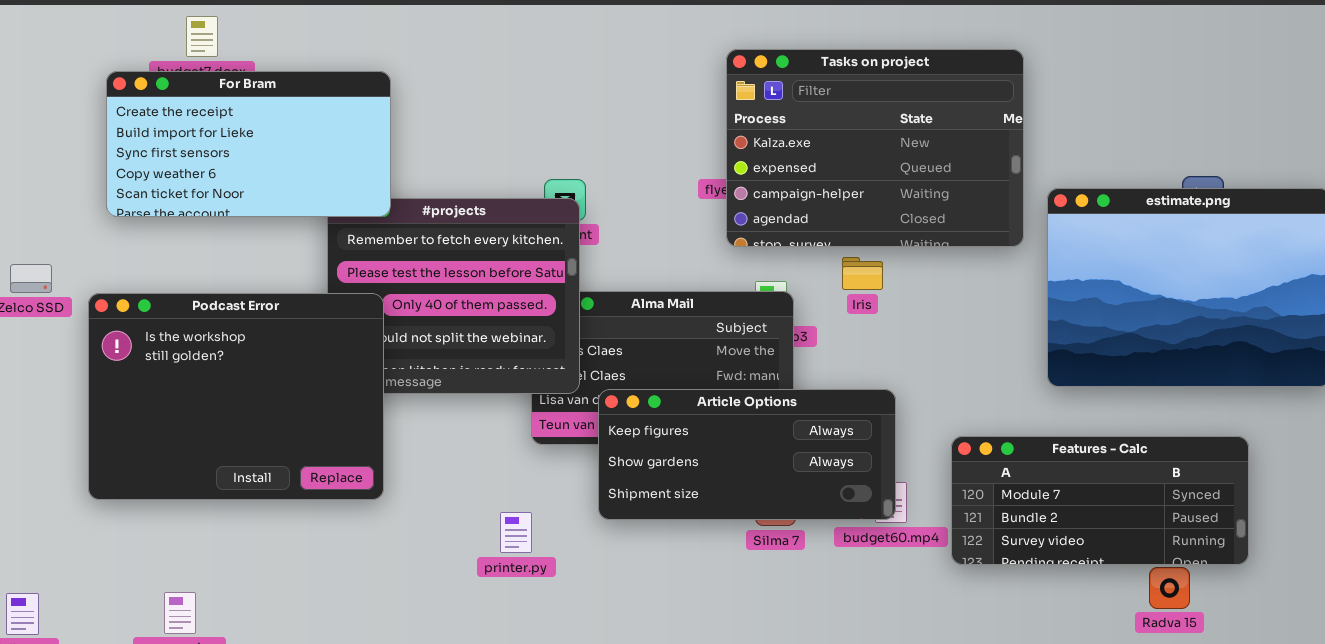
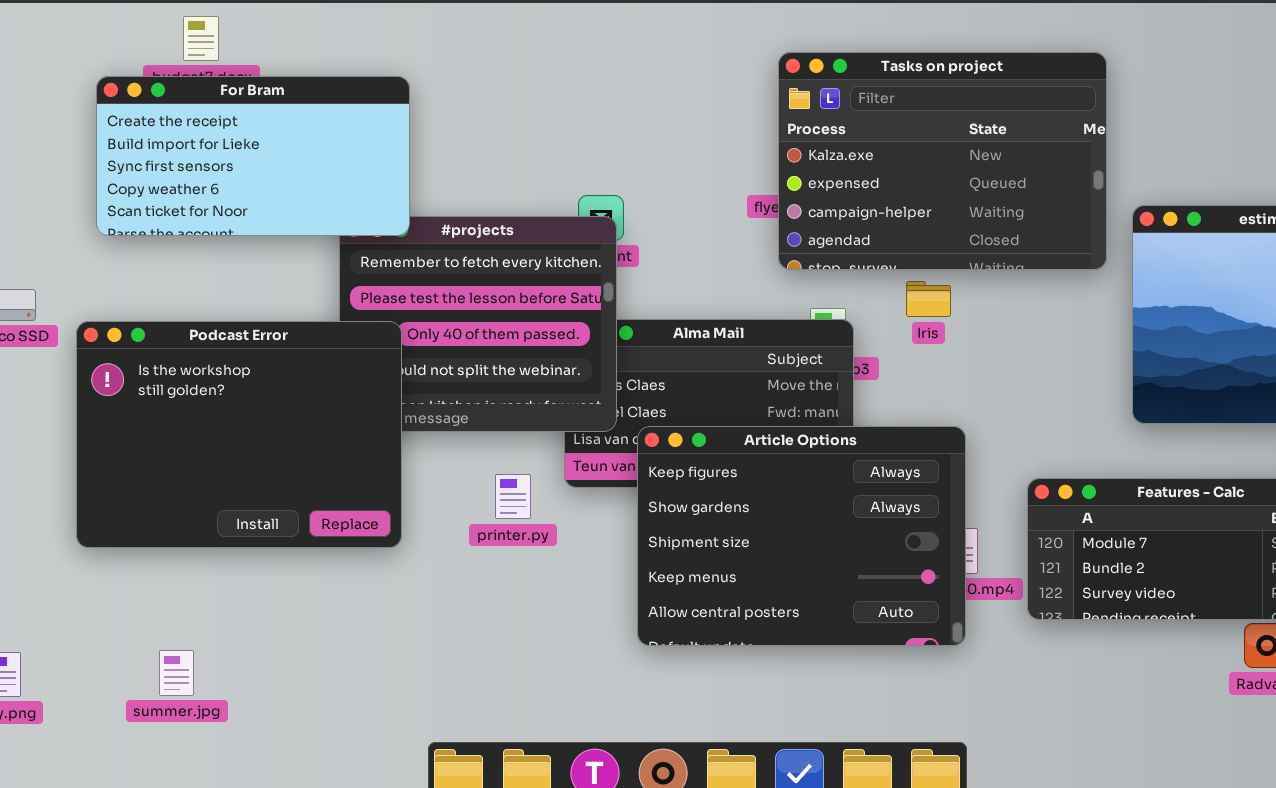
Article Options: [598,389,896,520] -> [637,426,966,646], resized
printer.py: [500,512,532,553] -> [495,474,531,519], moved

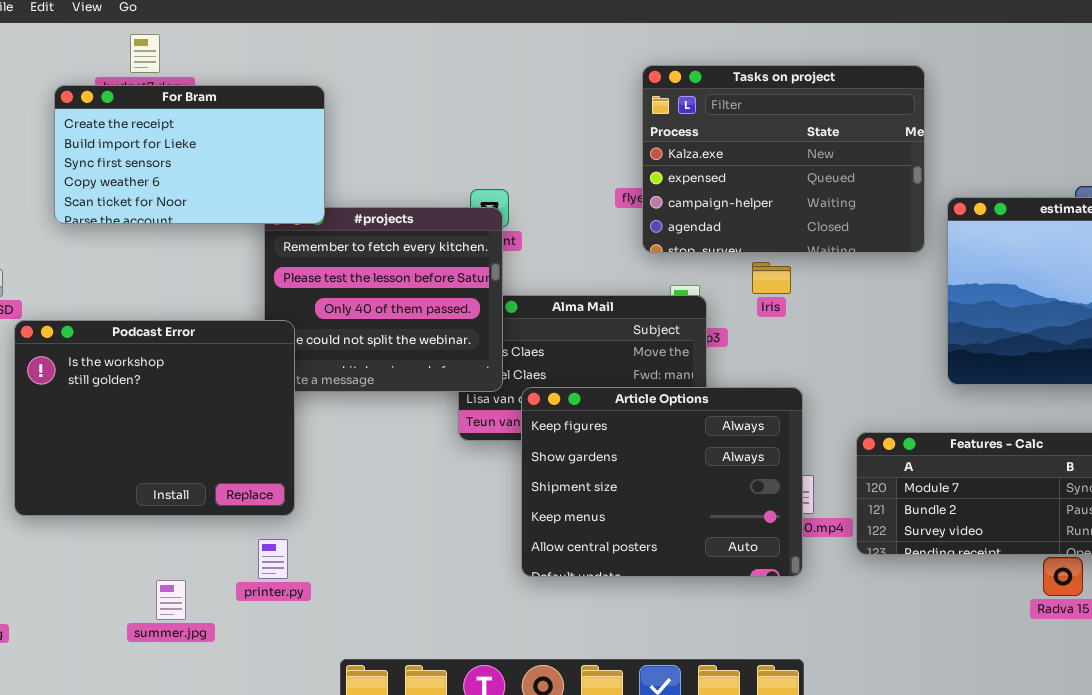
Podcast Error: [76,321,402,548] -> [14,320,295,516], moved
printer.py: [495,474,531,519] -> [258,539,288,579], moved
summer.jpg: [159,650,194,696] -> [156,580,186,620], moved

